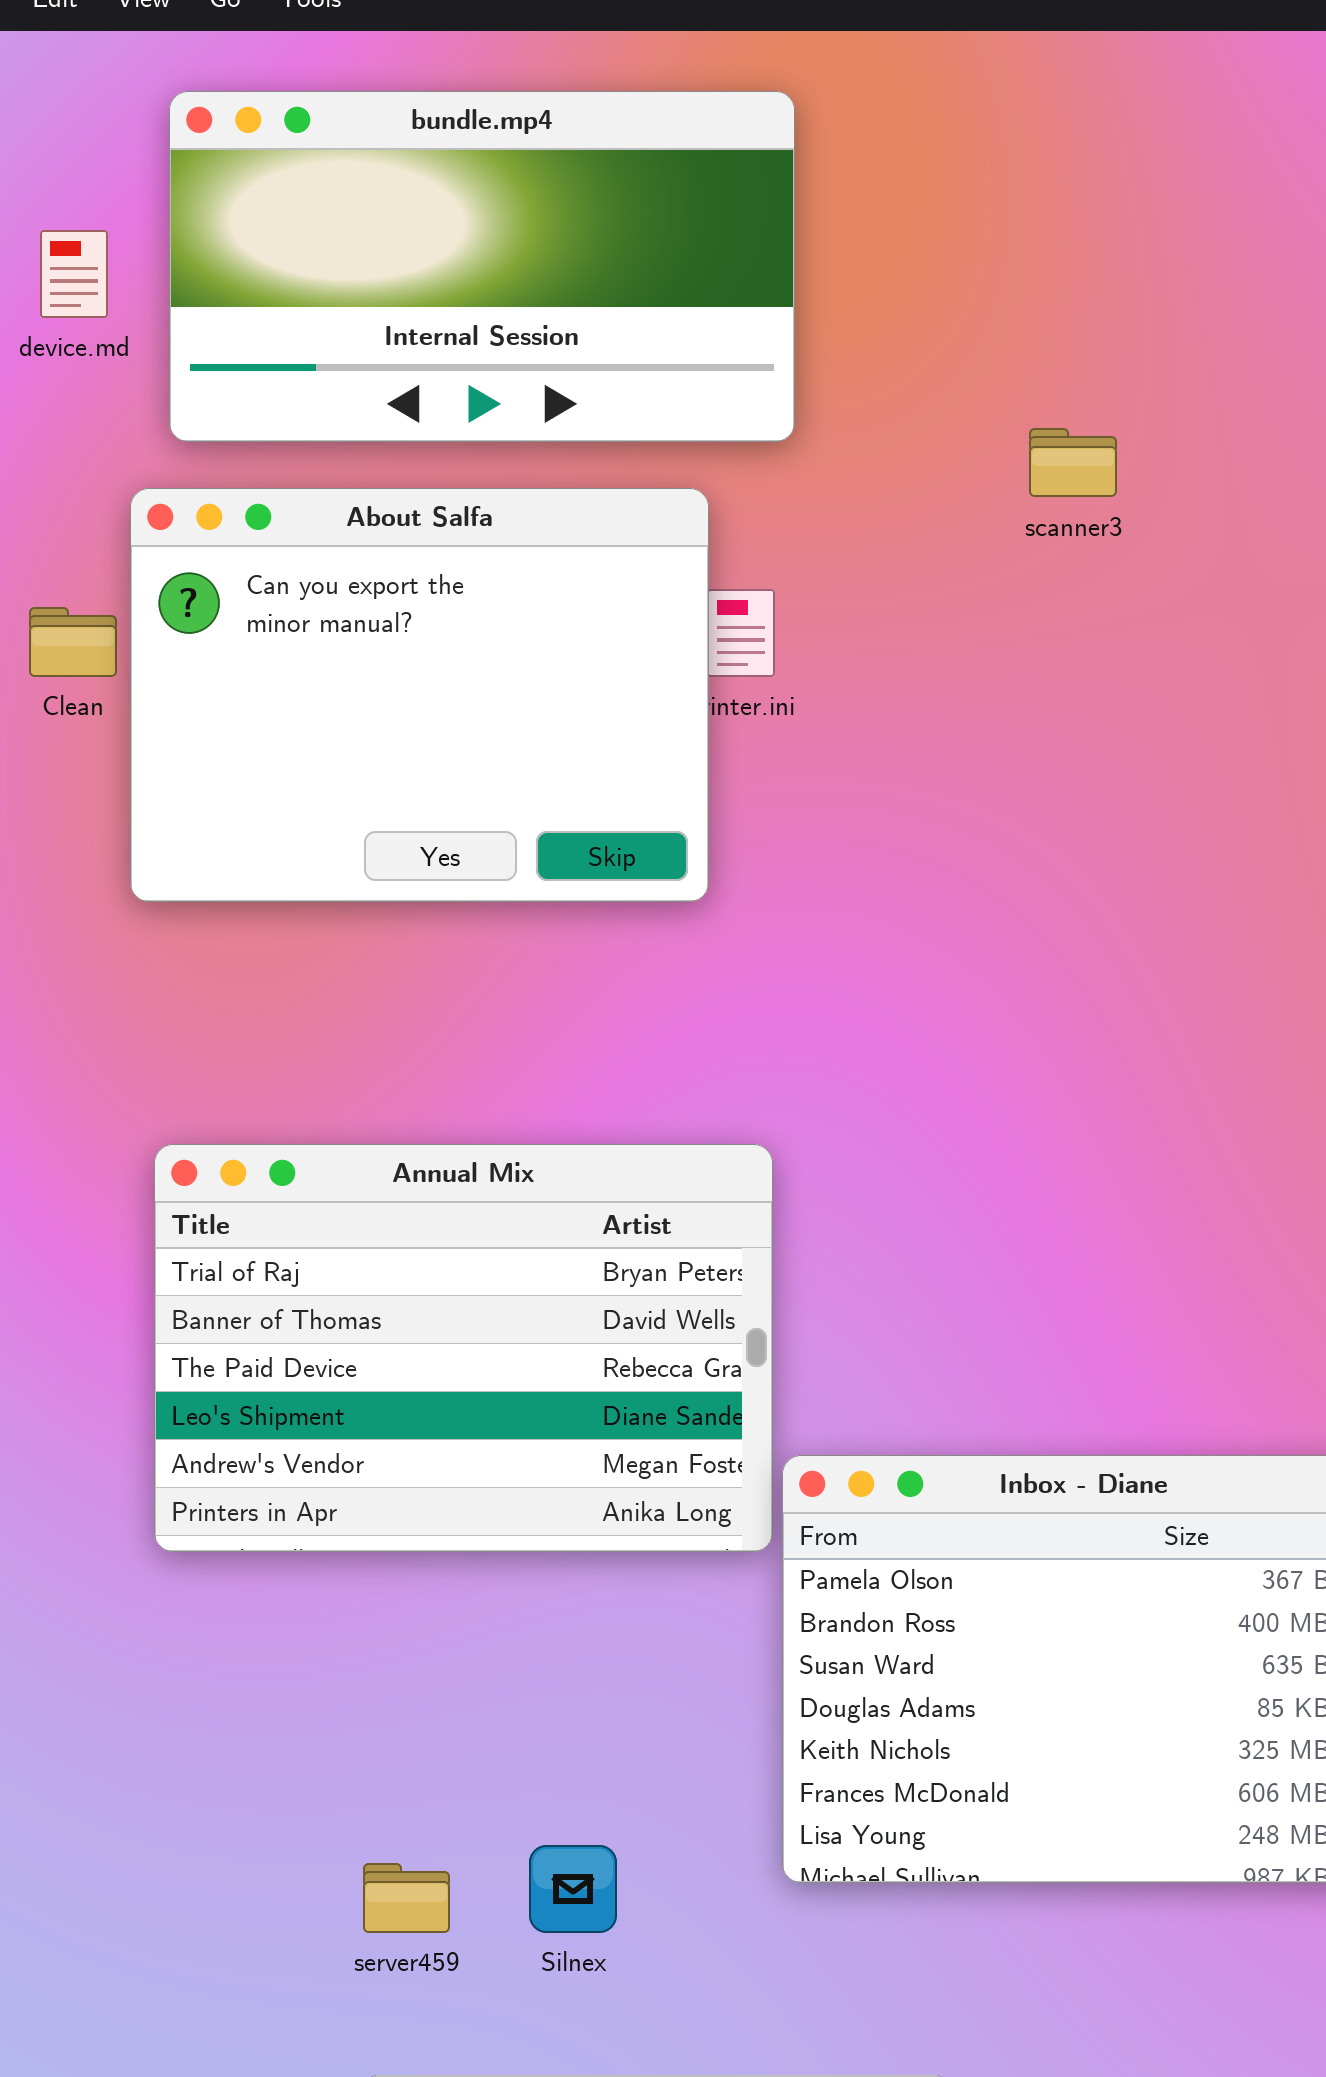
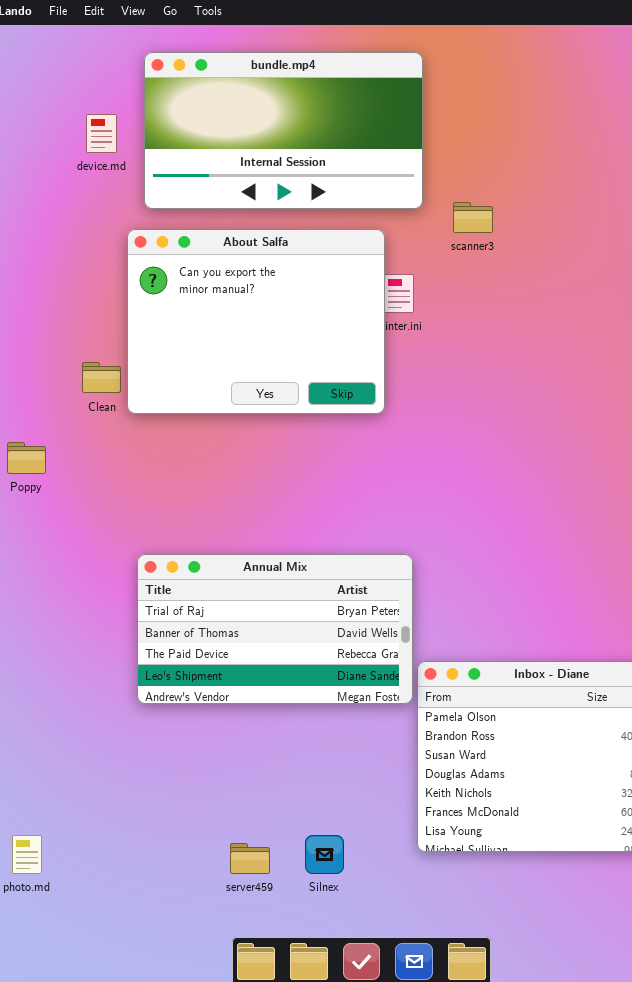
scanner3: [1029,428,1117,497] -> [453,202,493,233], moved
Clean: [29,607,117,677] -> [82,362,121,393], moved
Annual Mix: [154,1144,773,1552] -> [137,554,413,704], resized

